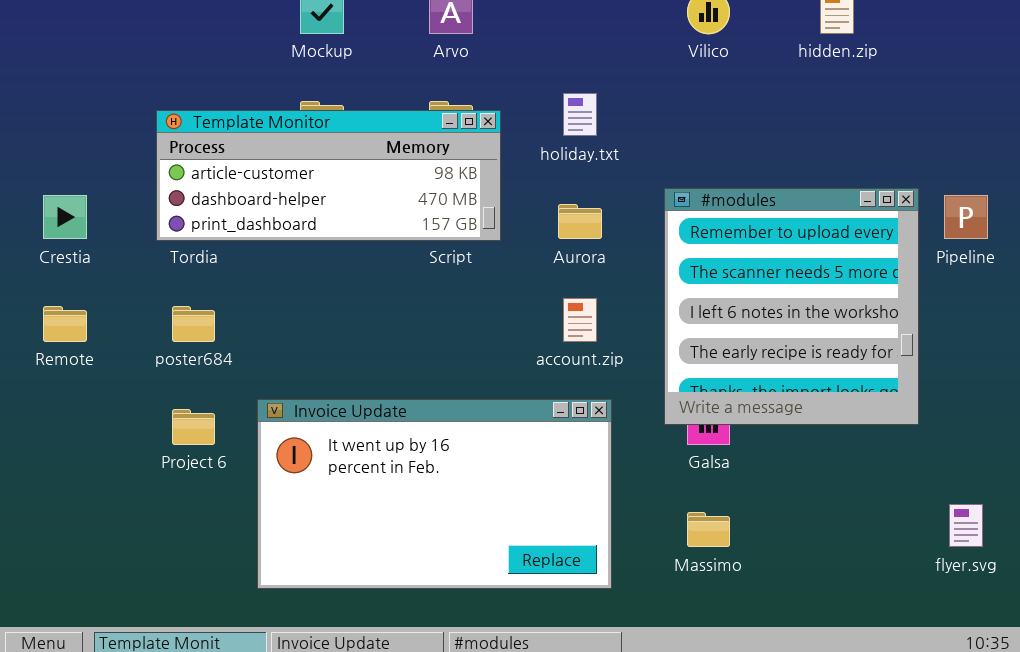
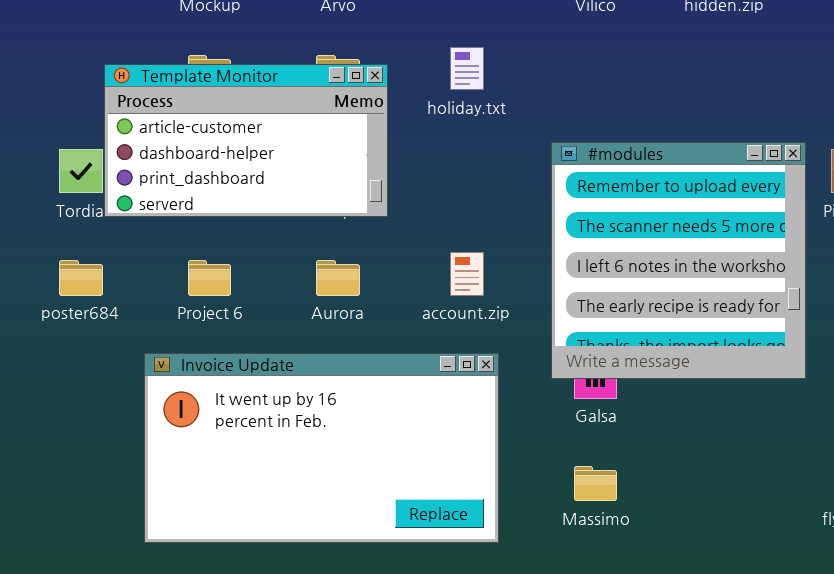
Template Monitor: [156,110,501,241] -> [104,64,388,217], resized
Aurora: [558,204,602,239] -> [316,260,360,296], moved
Project 6: [172,409,215,445] -> [188,260,231,296], moved

